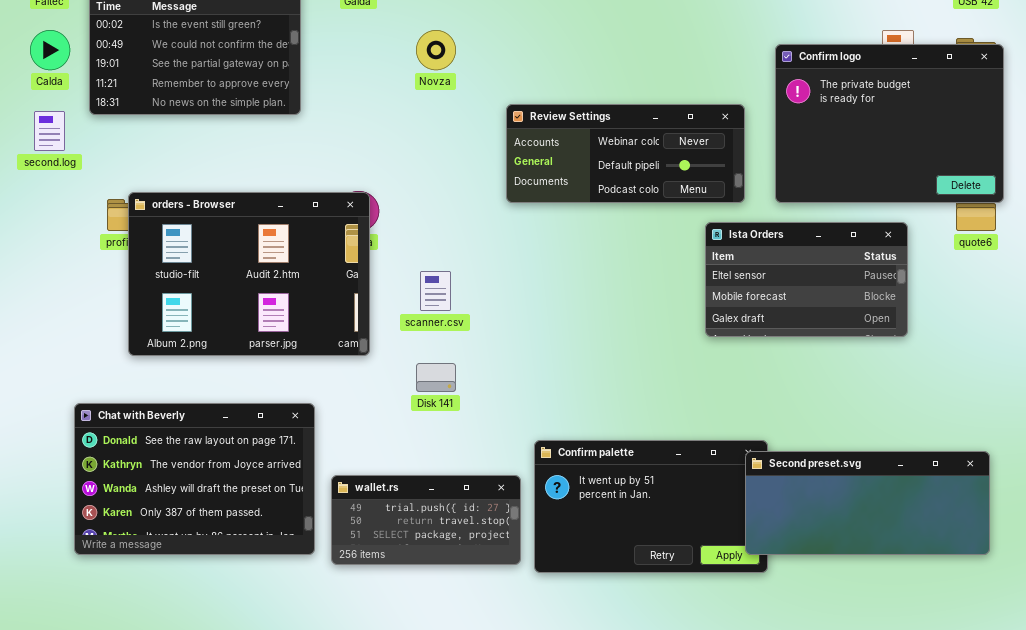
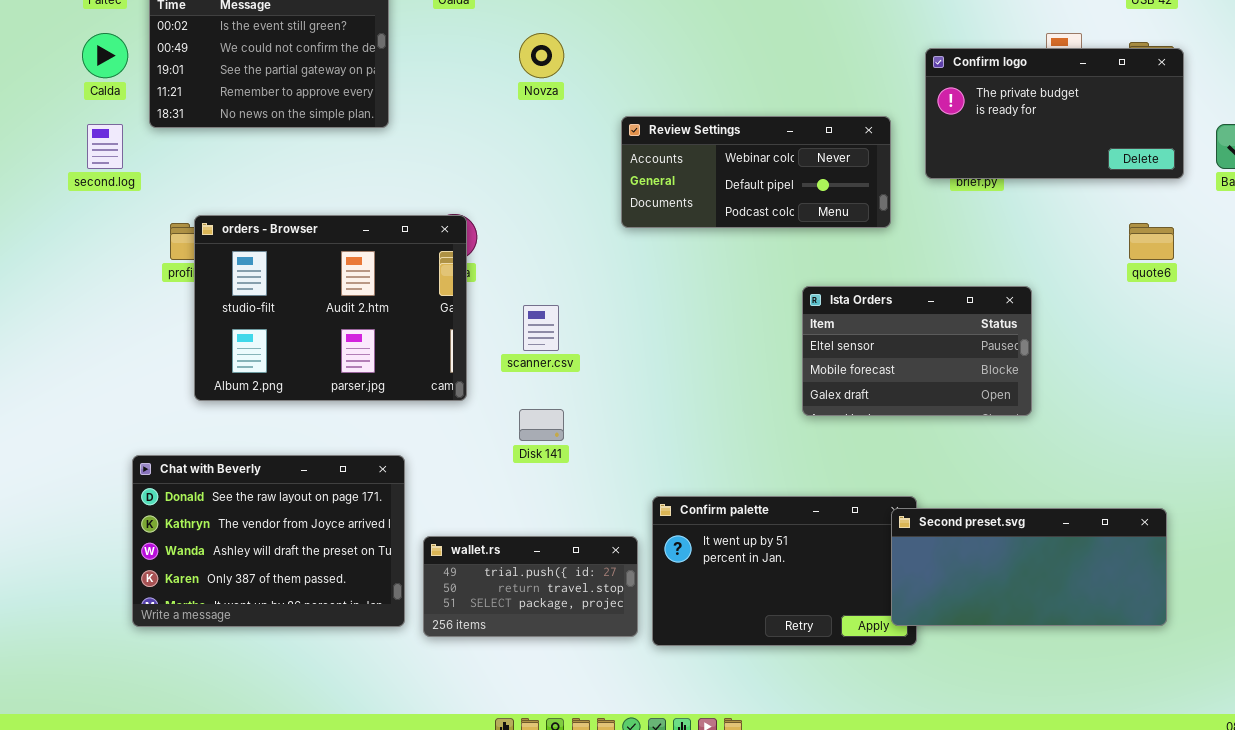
Confirm logo: [775,44,1004,203] -> [925,48,1184,179], resized
Ista Orders: [705,222,908,337] -> [802,286,1032,416], moved

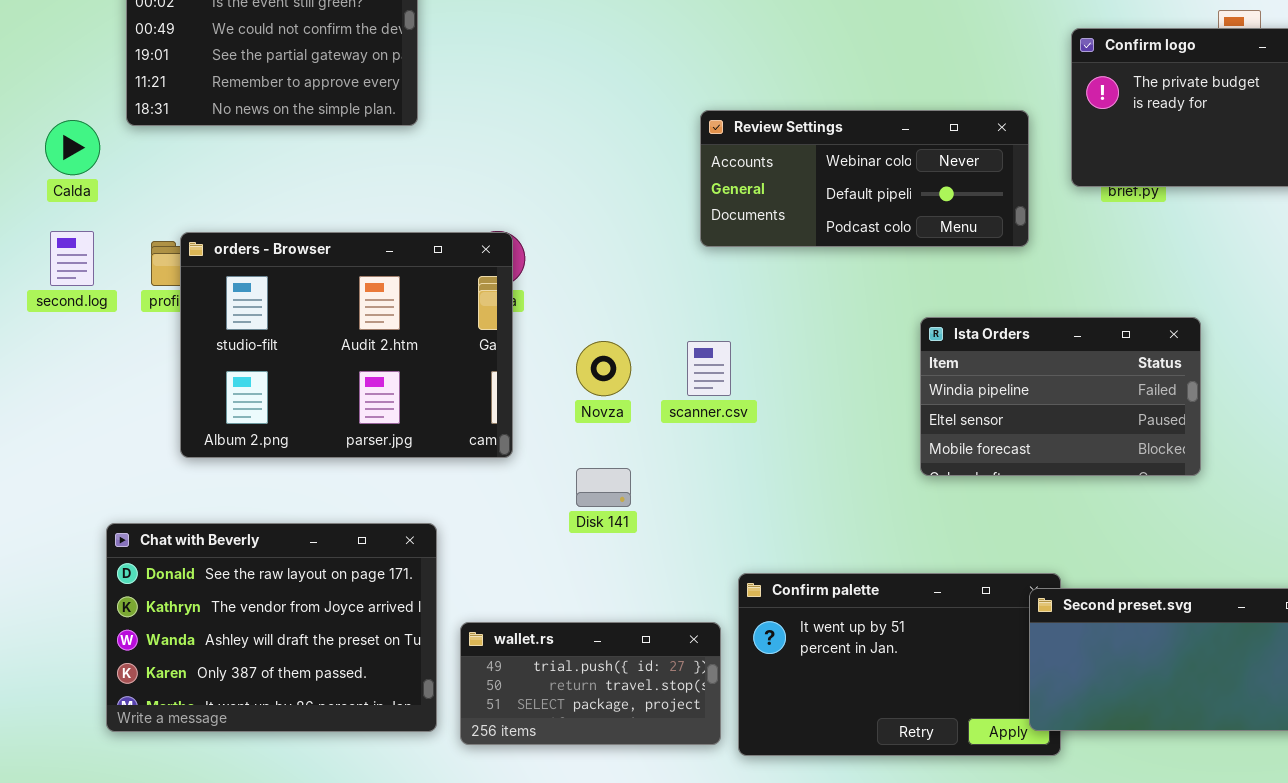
Calda: [82,33,128,78] -> [45,120,100,175], moved
Novza: [519,33,564,78] -> [576,341,631,396], moved
second.log: [87,124,123,169] -> [50,231,94,286], moved
Ista Orders: [802,286,1032,416] -> [920,317,1201,476], scrolled up 1 row
scanner.csv: [523,305,559,351] -> [687,341,731,396], moved

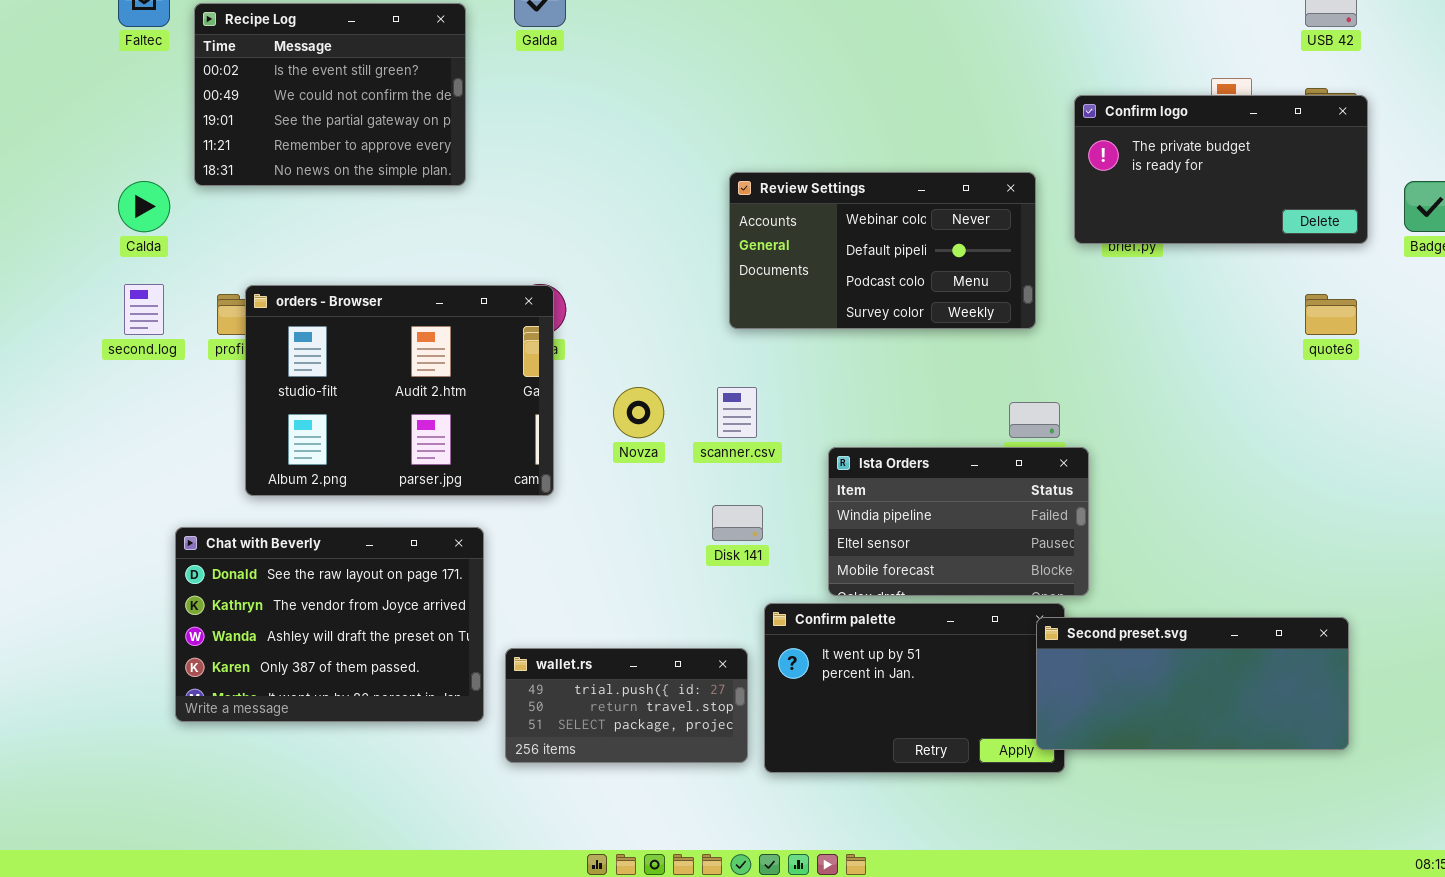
Review Settings: [700,110,1029,247] -> [729,172,1036,329], resized
Ista Orders: [920,317,1201,476] -> [828,447,1089,596], moved
Disk 141: [576,468,631,507] -> [712,505,763,541], moved
Chat with Beverly: [106,523,437,732] -> [175,527,484,722], moved

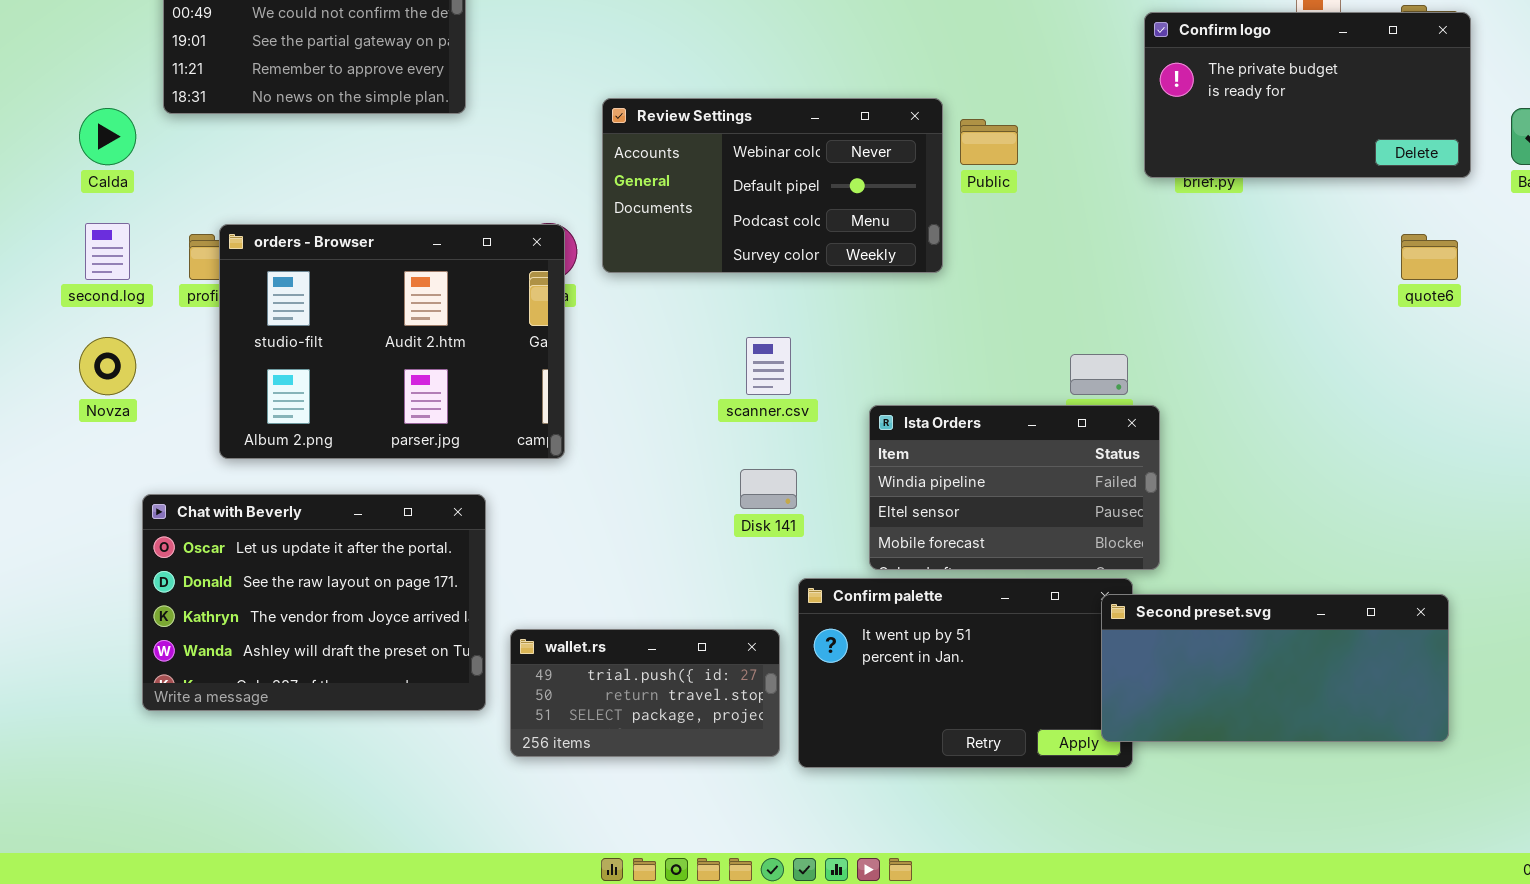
Review Settings: [729,172,1036,329] -> [602,98,943,273], moved
Novza: [613,387,664,438] -> [79,337,136,395], moved
Chat with Beverly: [175,527,484,722] -> [142,494,486,711], scrolled up 1 row

